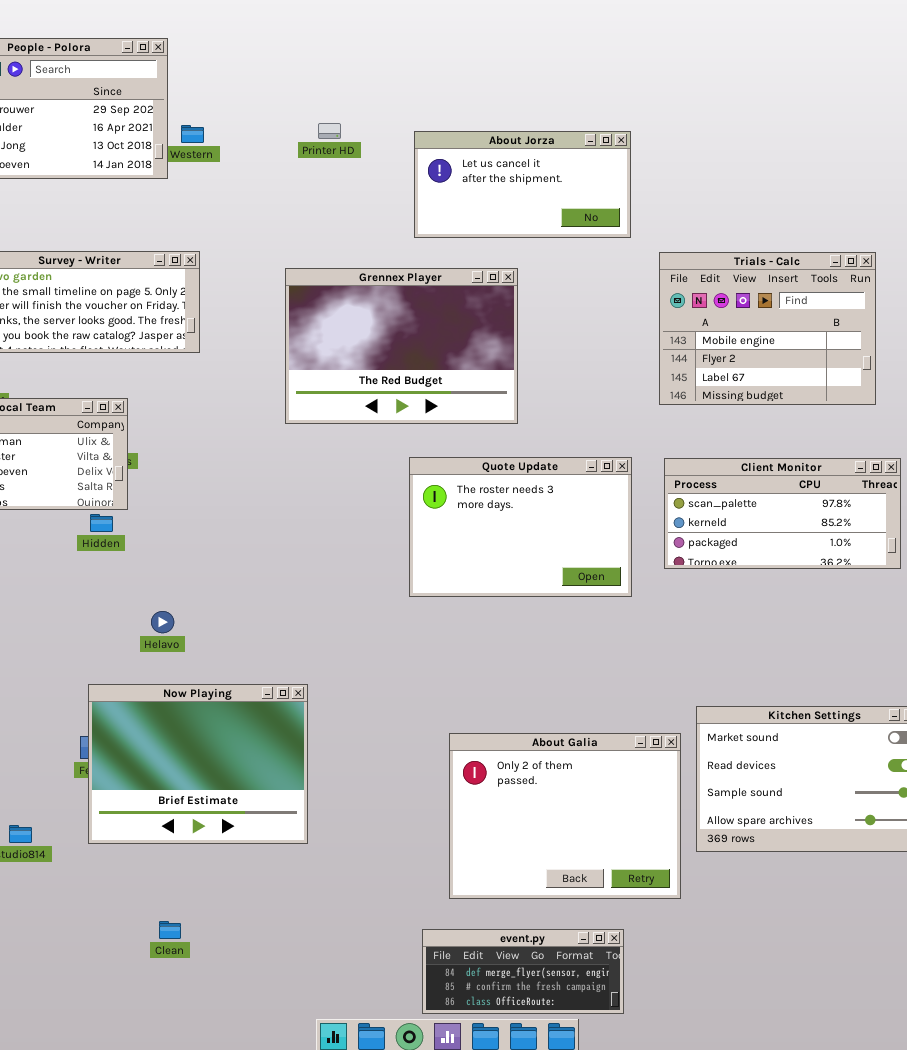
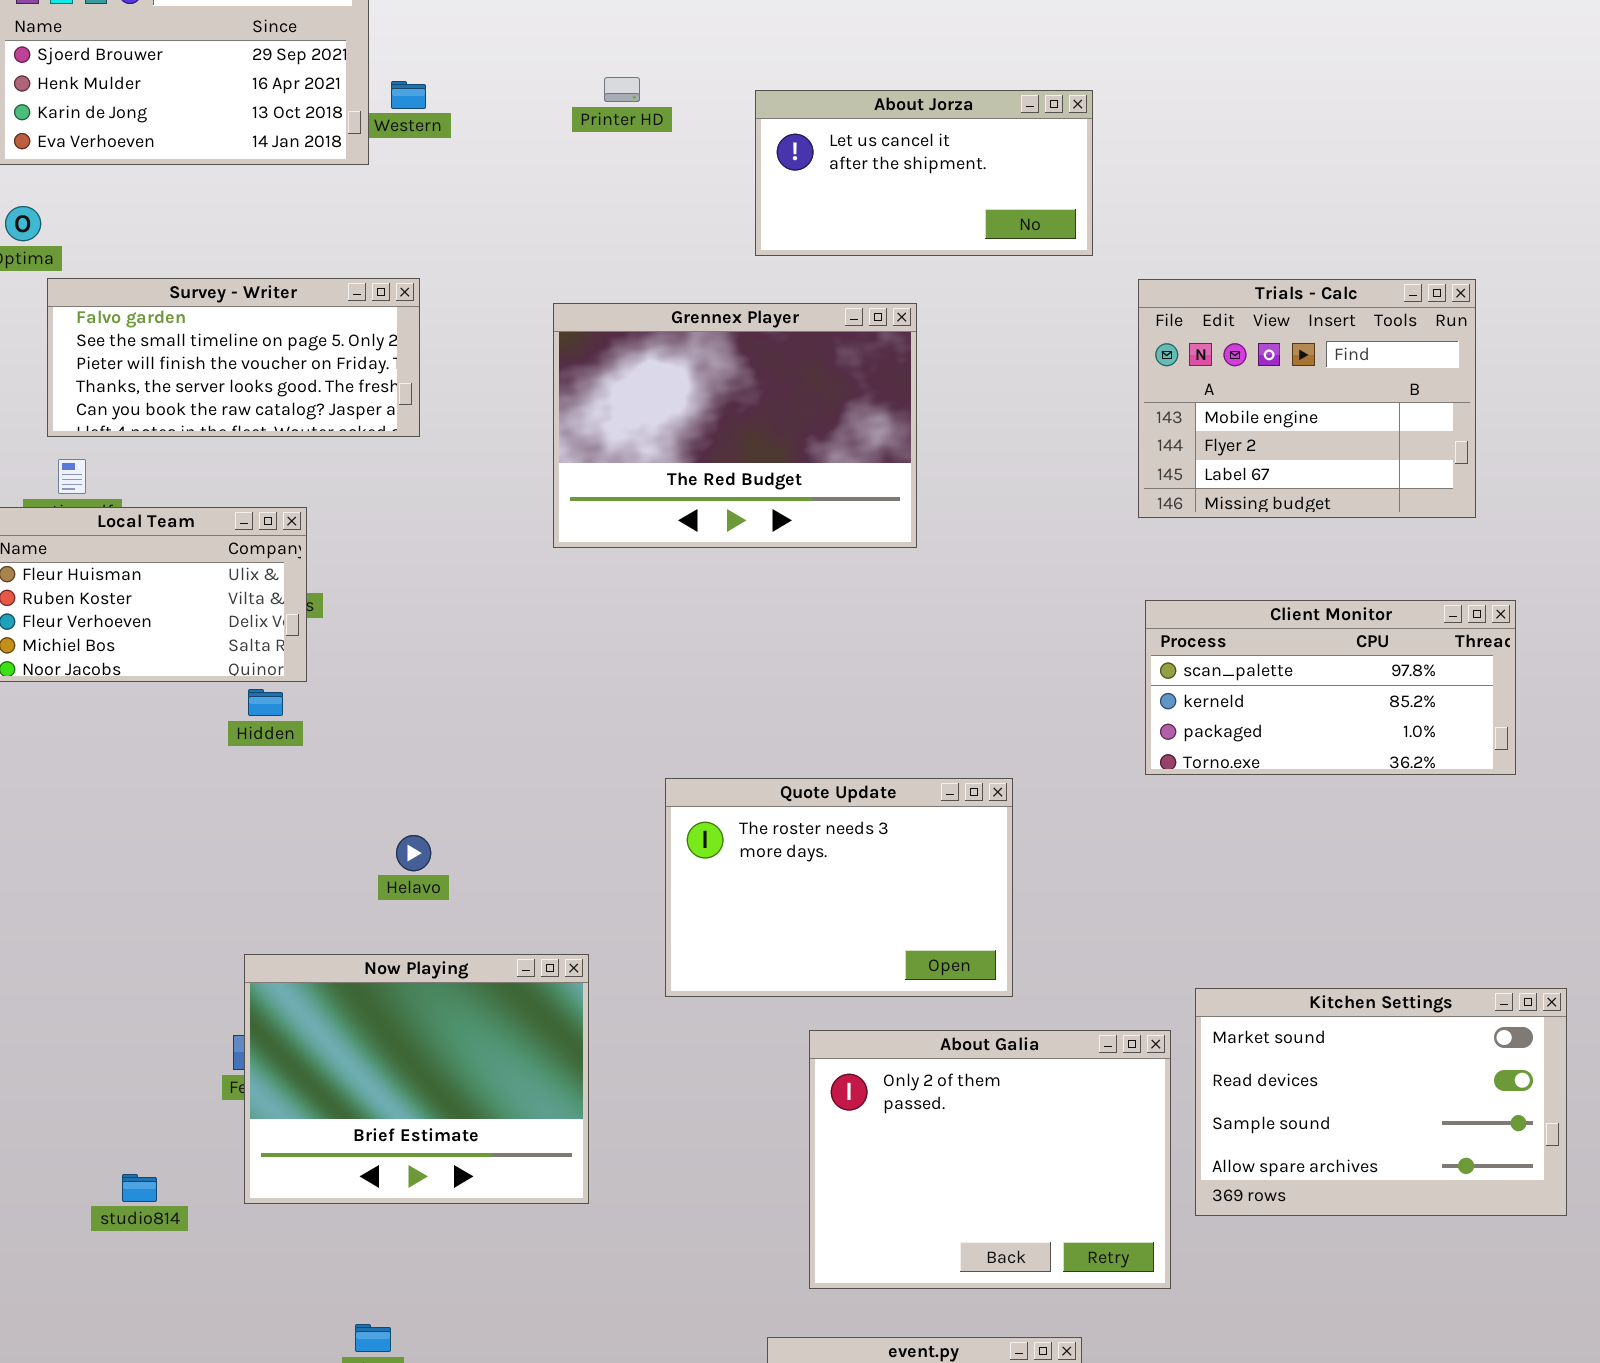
Quote Update: [409,457,632,597] -> [665,778,1013,997], moved
Helavo: [151,611,174,633] -> [396,835,431,871], moved

